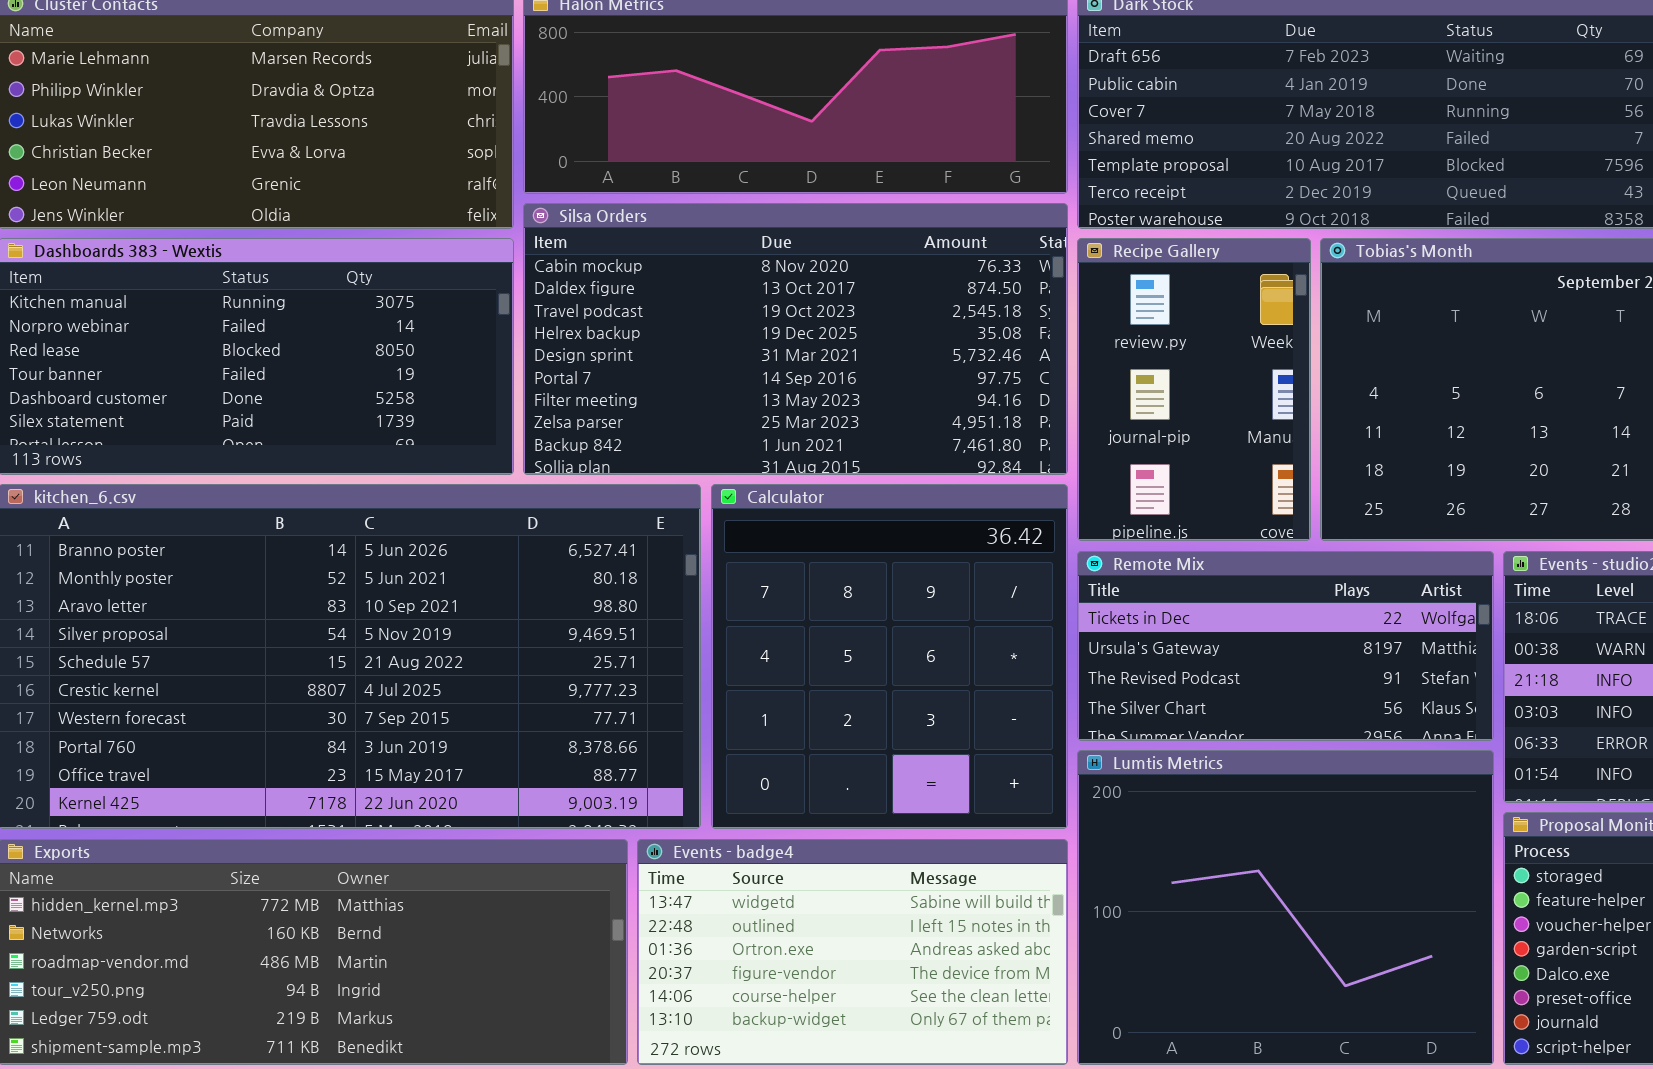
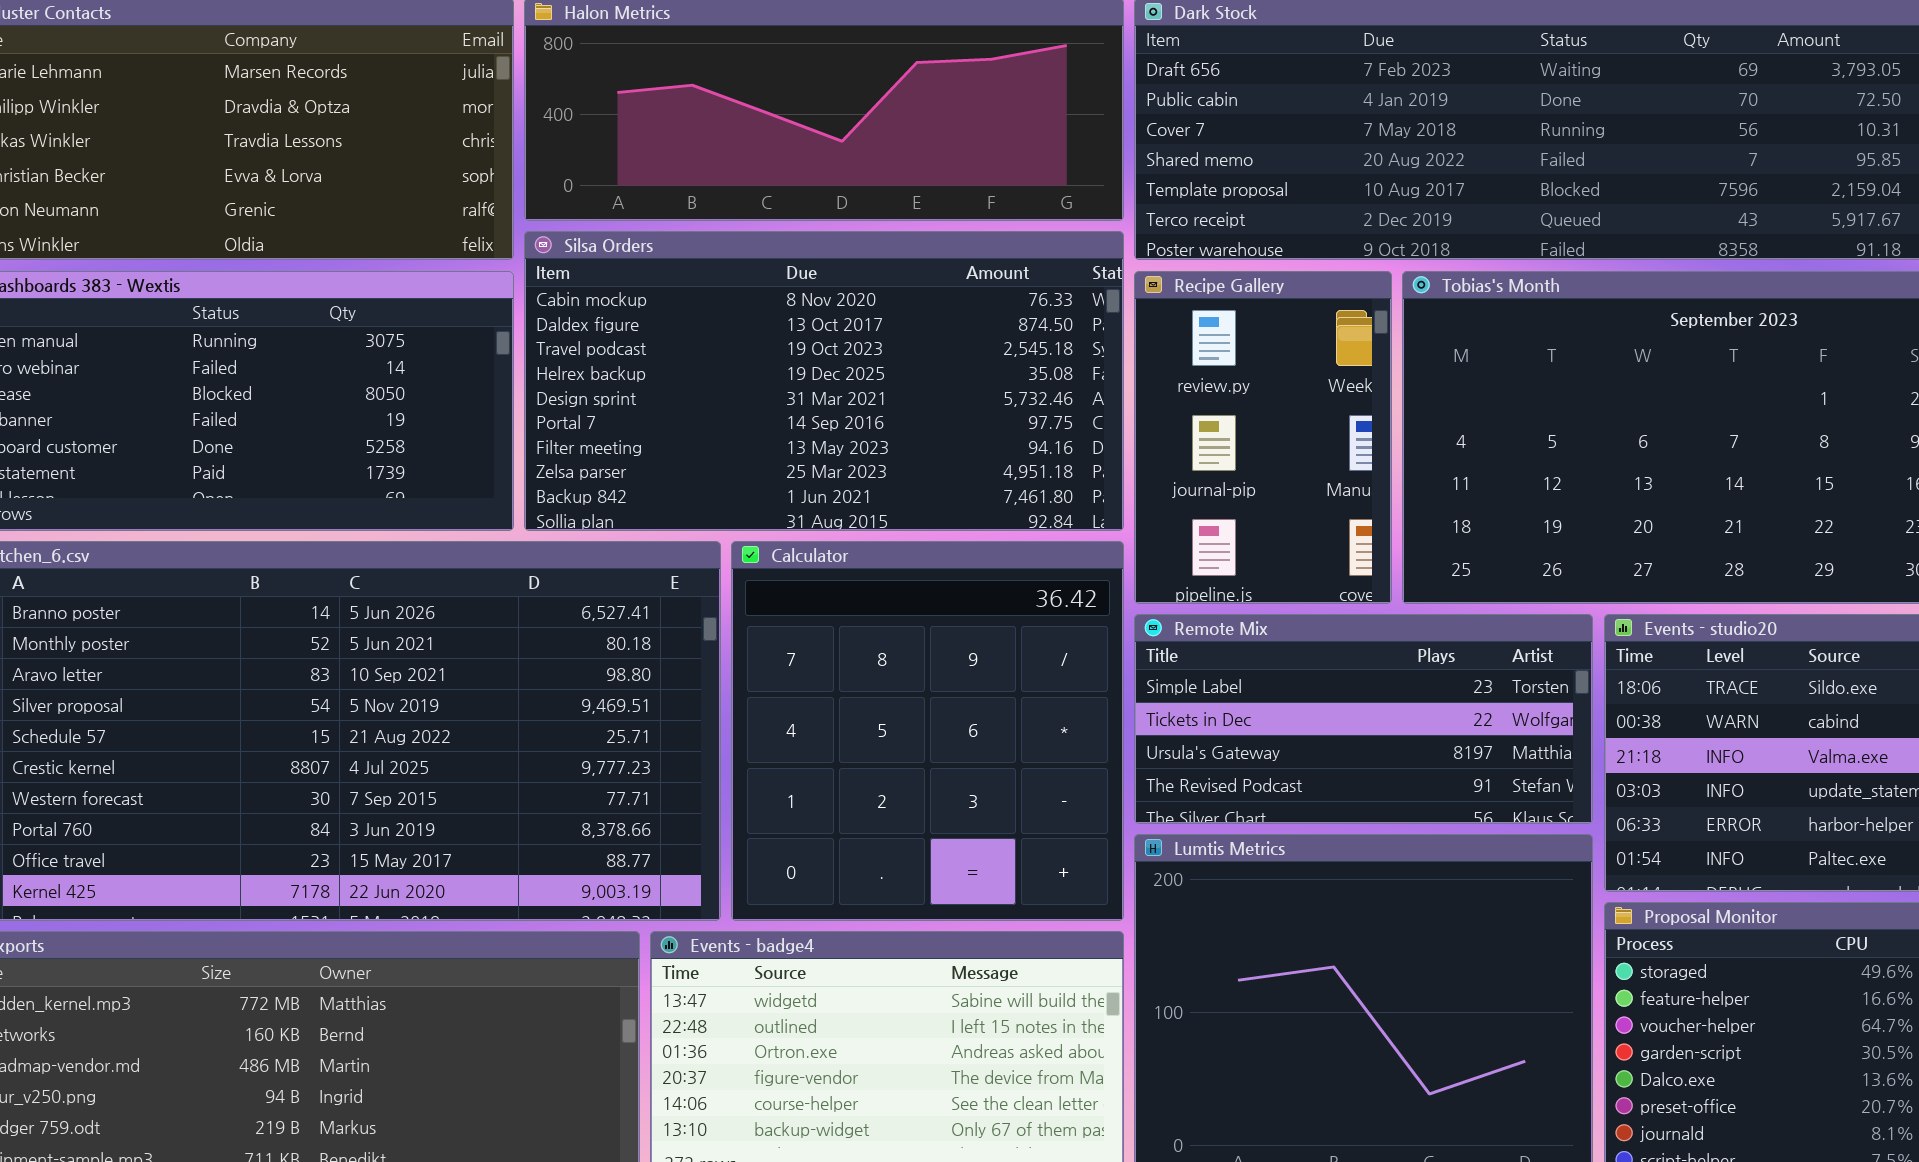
Remote Mix: [1077,551,1494,741] -> [1134,614,1593,824], scrolled up 1 row

